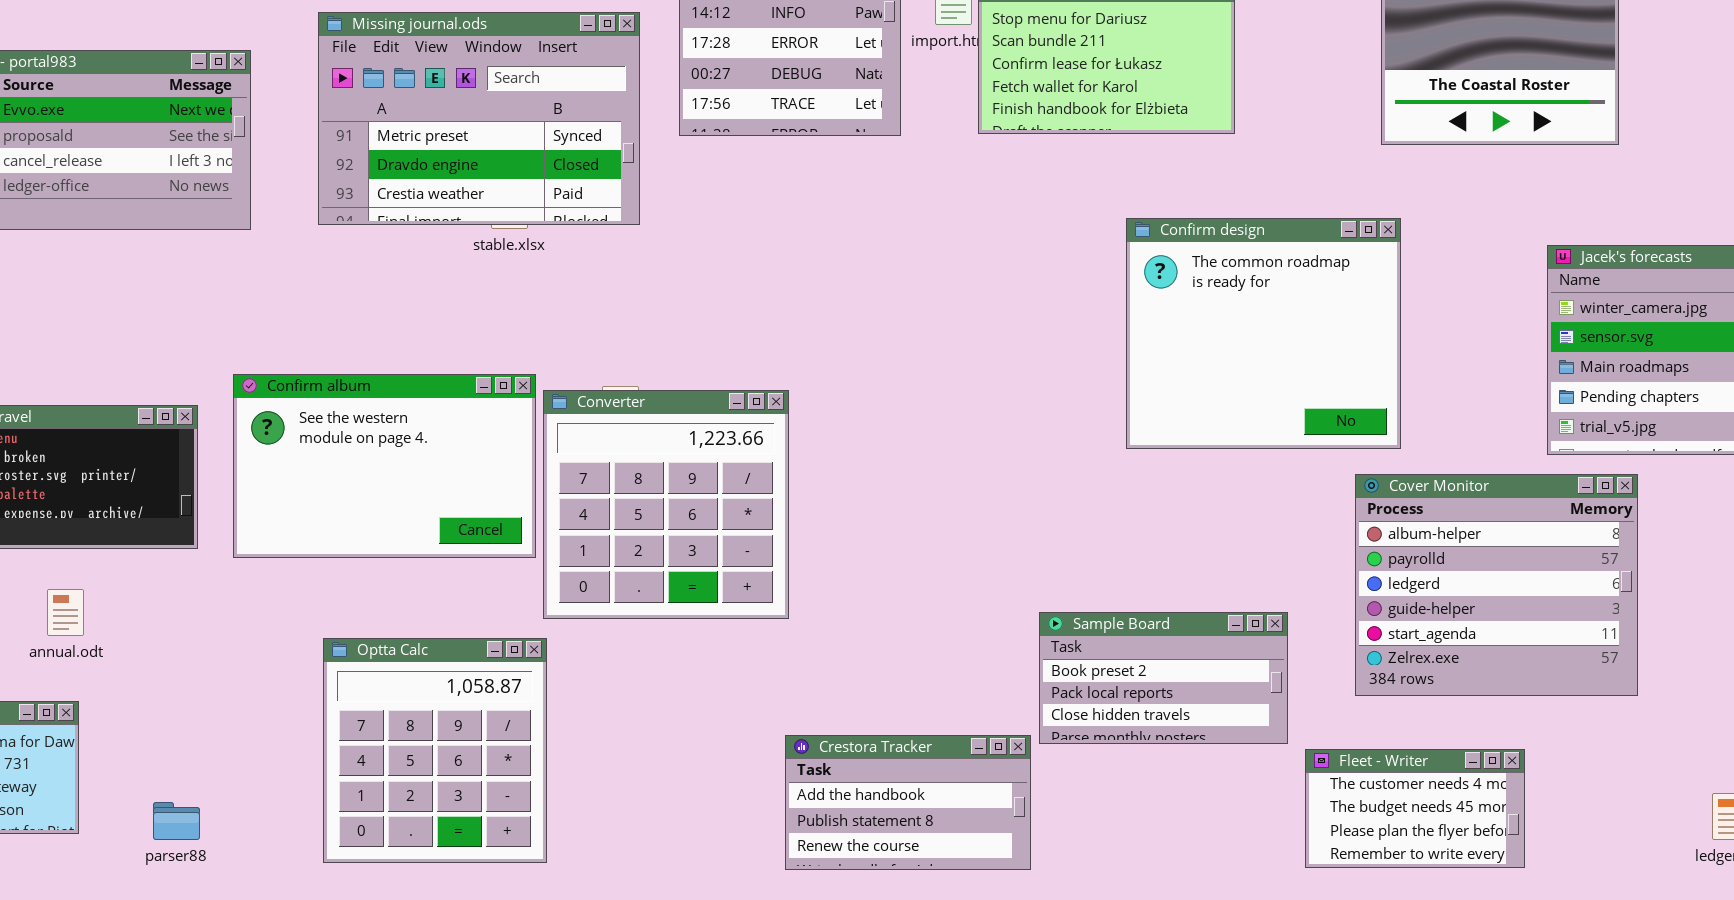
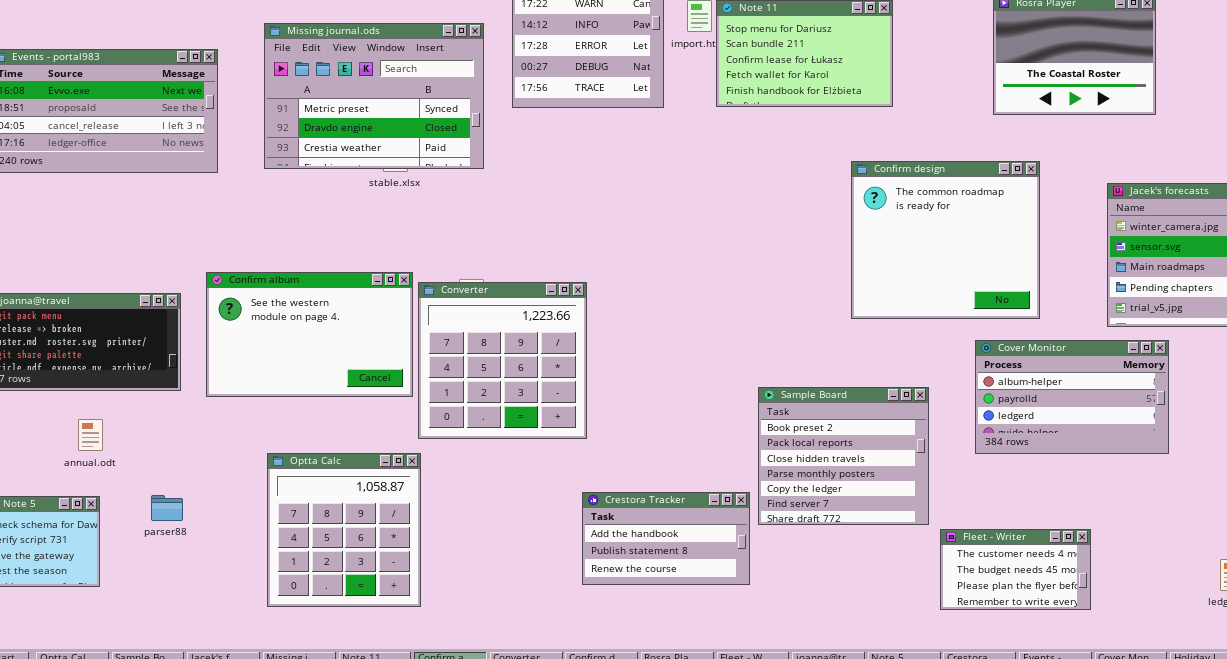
Confirm design: [1126,218,1401,449] -> [851,161,1040,319], moved
Cover Monitor: [1355,474,1638,696] -> [975,340,1169,454], resized
Sample Board: [1039,612,1288,744] -> [758,387,929,525], resized
Crestora Tracker: [785,735,1031,870] -> [582,492,750,585], moved
parser88: [153,802,200,840] -> [151,495,183,521], moved

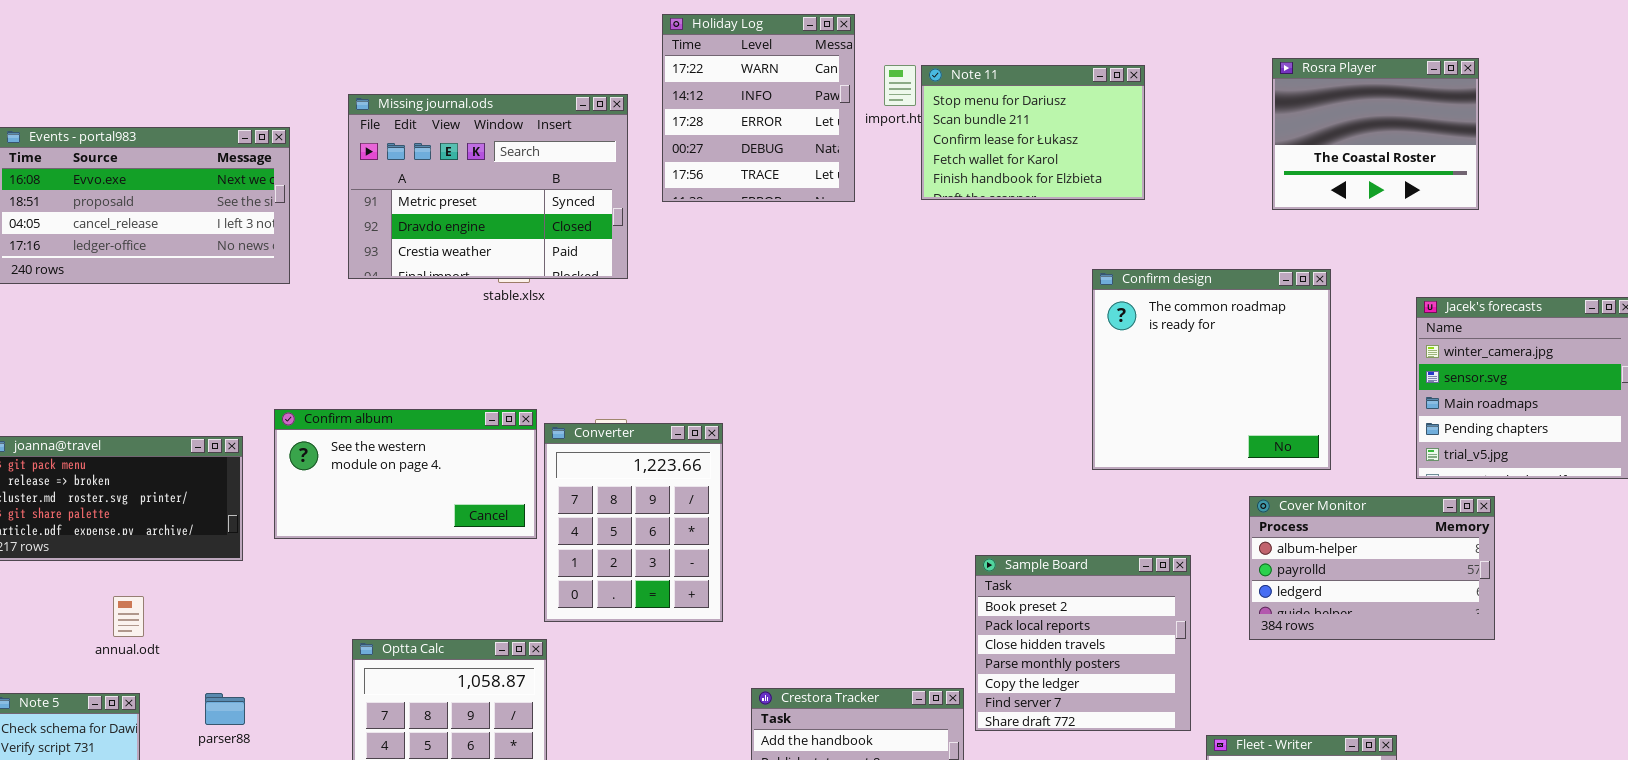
Confirm album: [206,272,413,397] -> [274,409,537,539], resized
Converter: [418,282,587,439] -> [544,423,723,622], resized

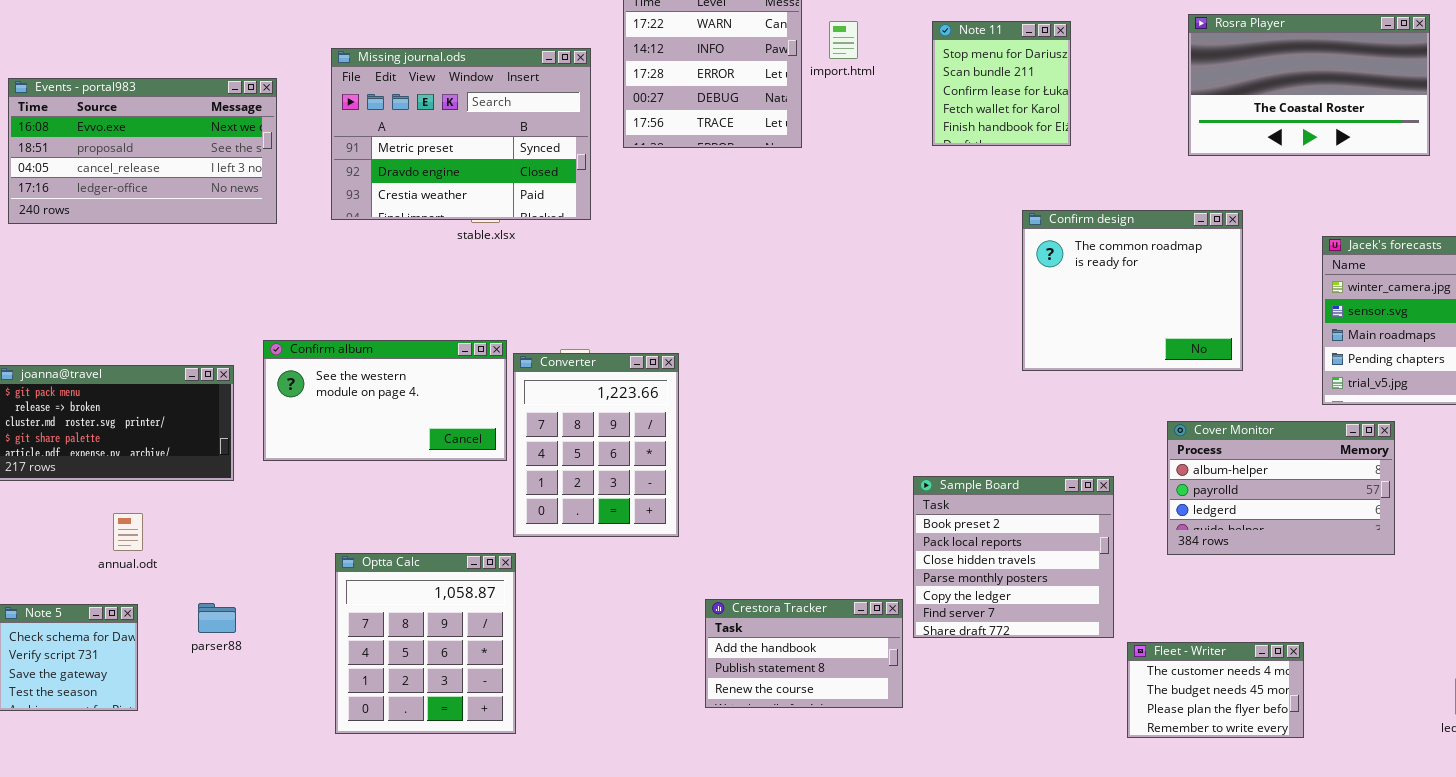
Rosra Player: [1272,58,1479,210] -> [1188,14,1430,156], resized
Note 11: [921,65,1145,200] -> [932,21,1071,146], resized
Confirm design: [1092,269,1331,470] -> [1022,210,1243,371], resized

